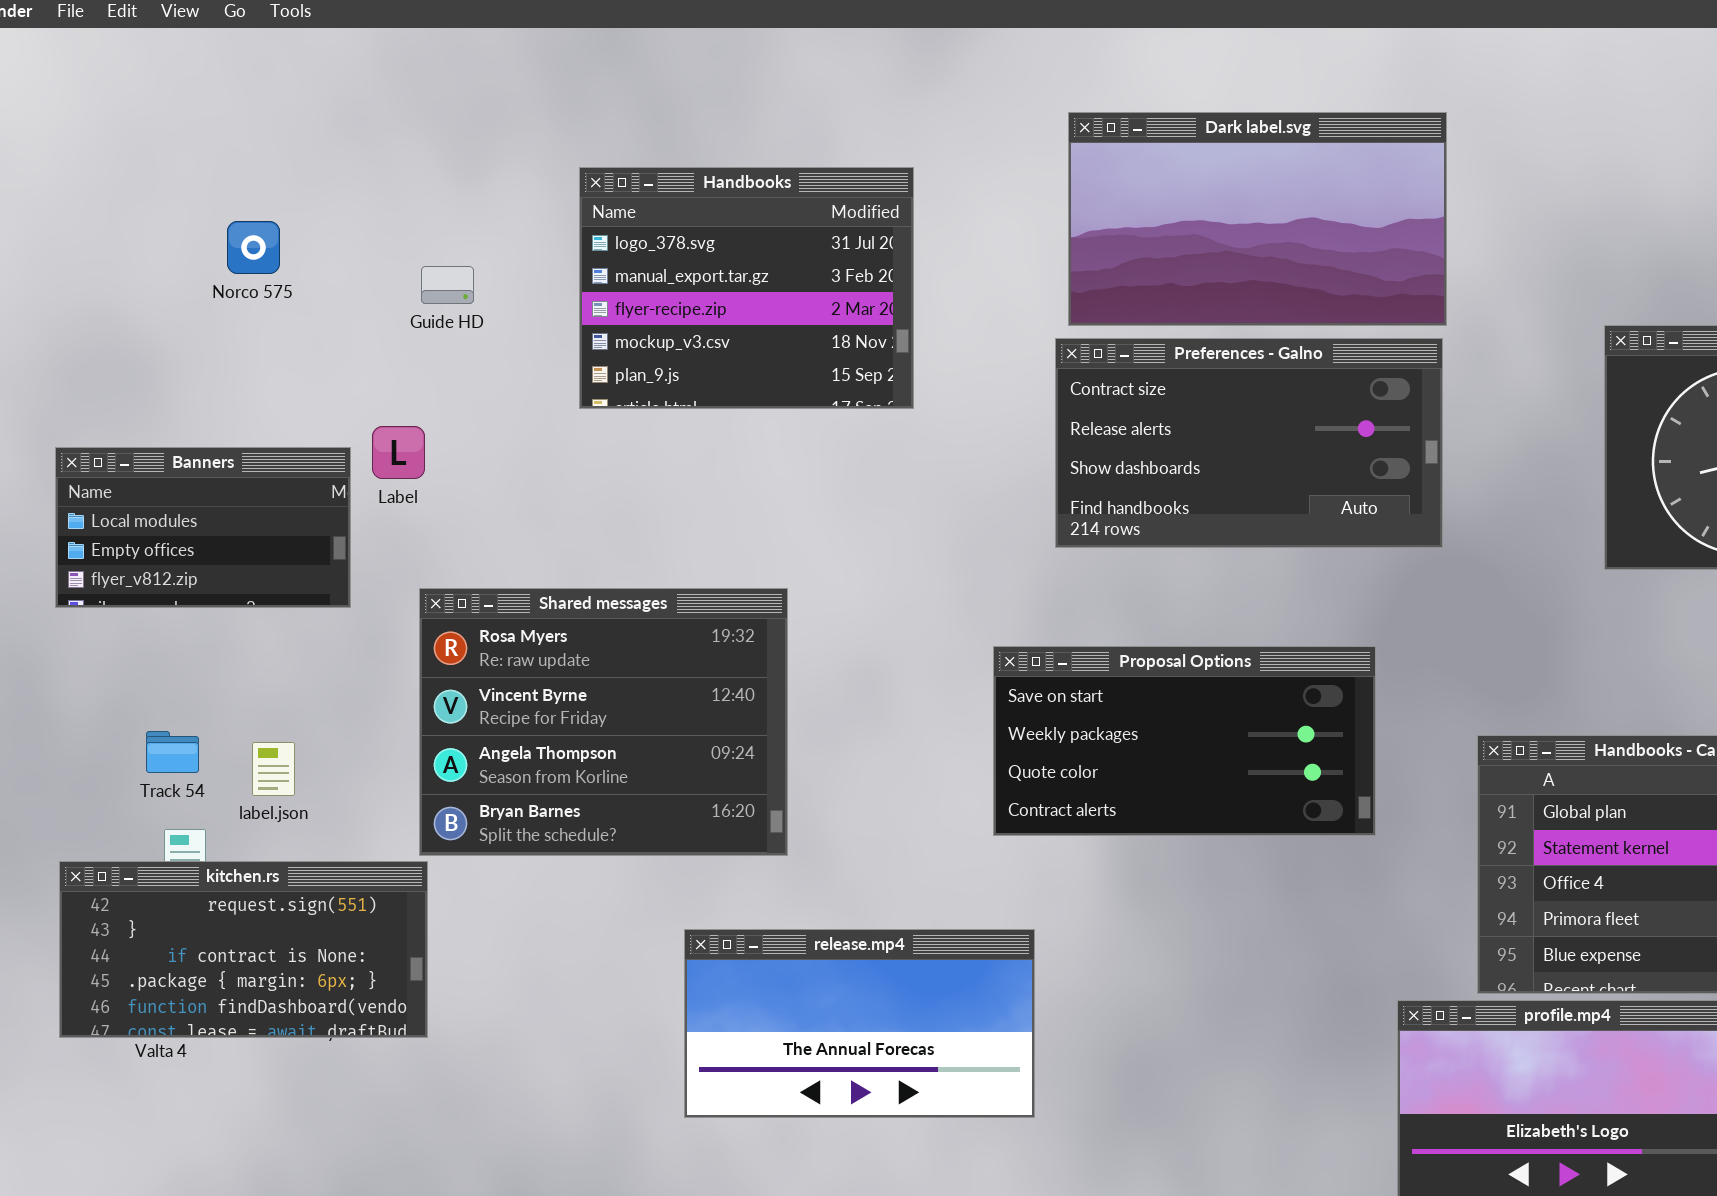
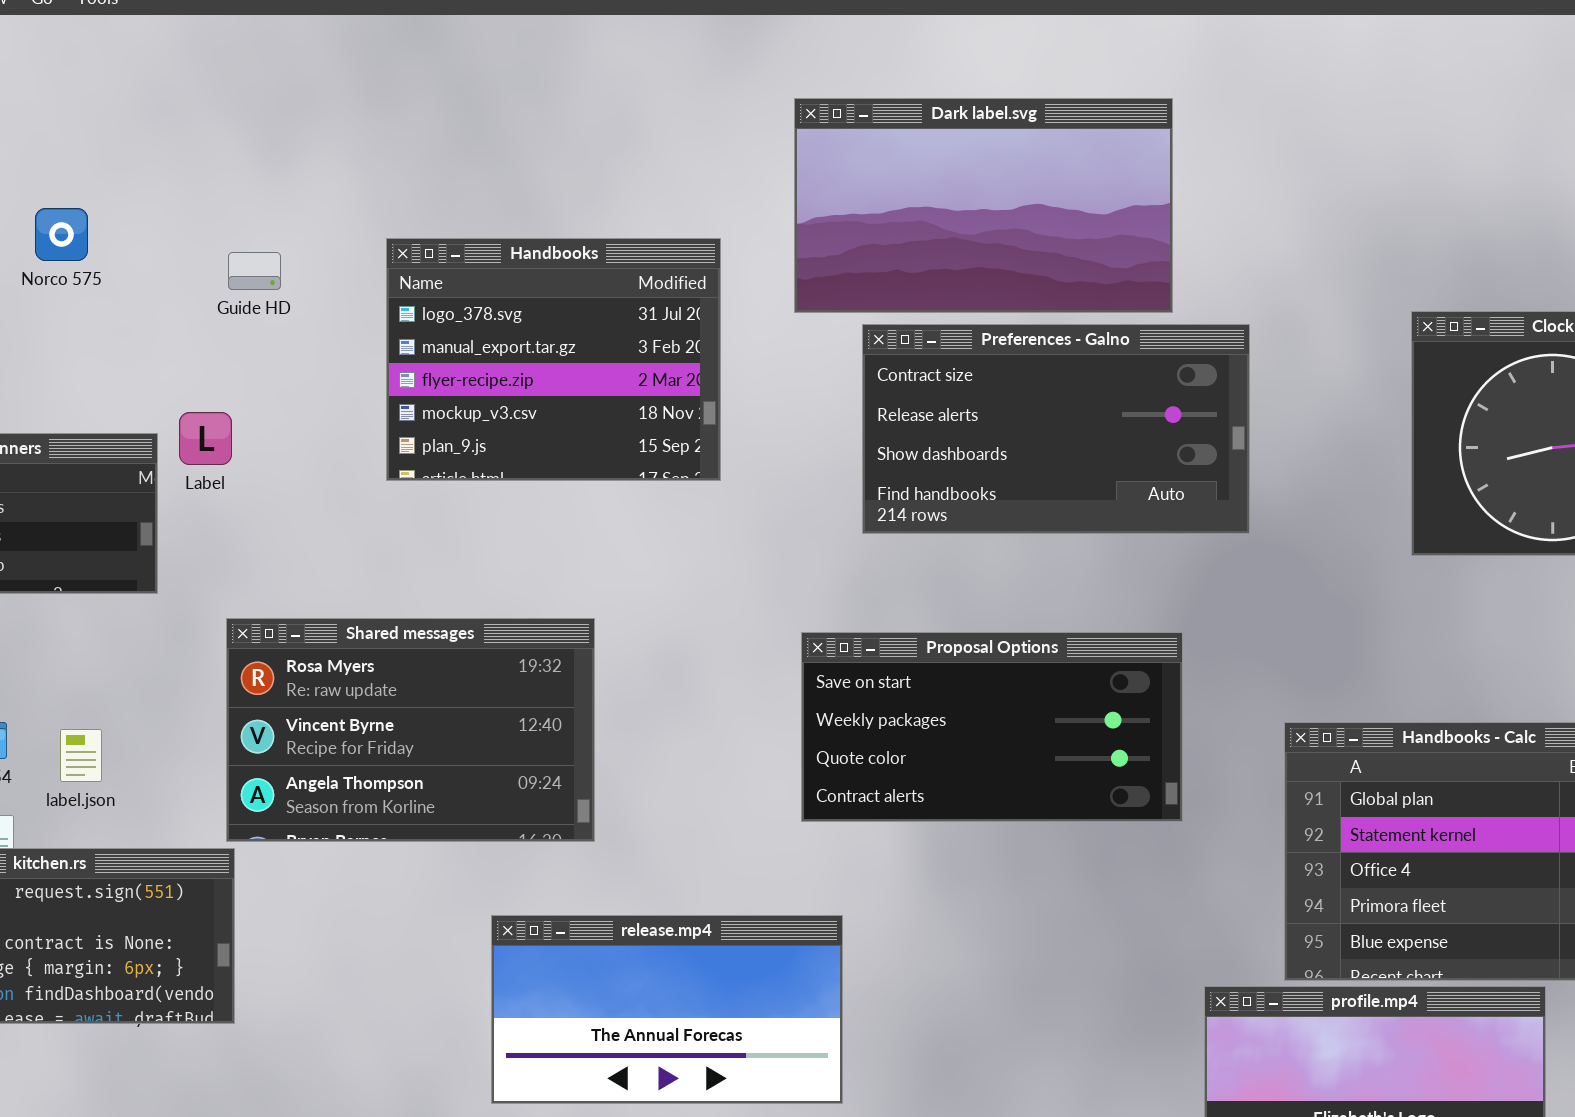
Dark label.svg: [1068,112,1447,326] -> [794,98,1173,313], moved
Handbooks: [579,167,914,409] -> [386,238,721,481], moved
Shared messages: [419,588,788,856] -> [226,618,595,842], resized

